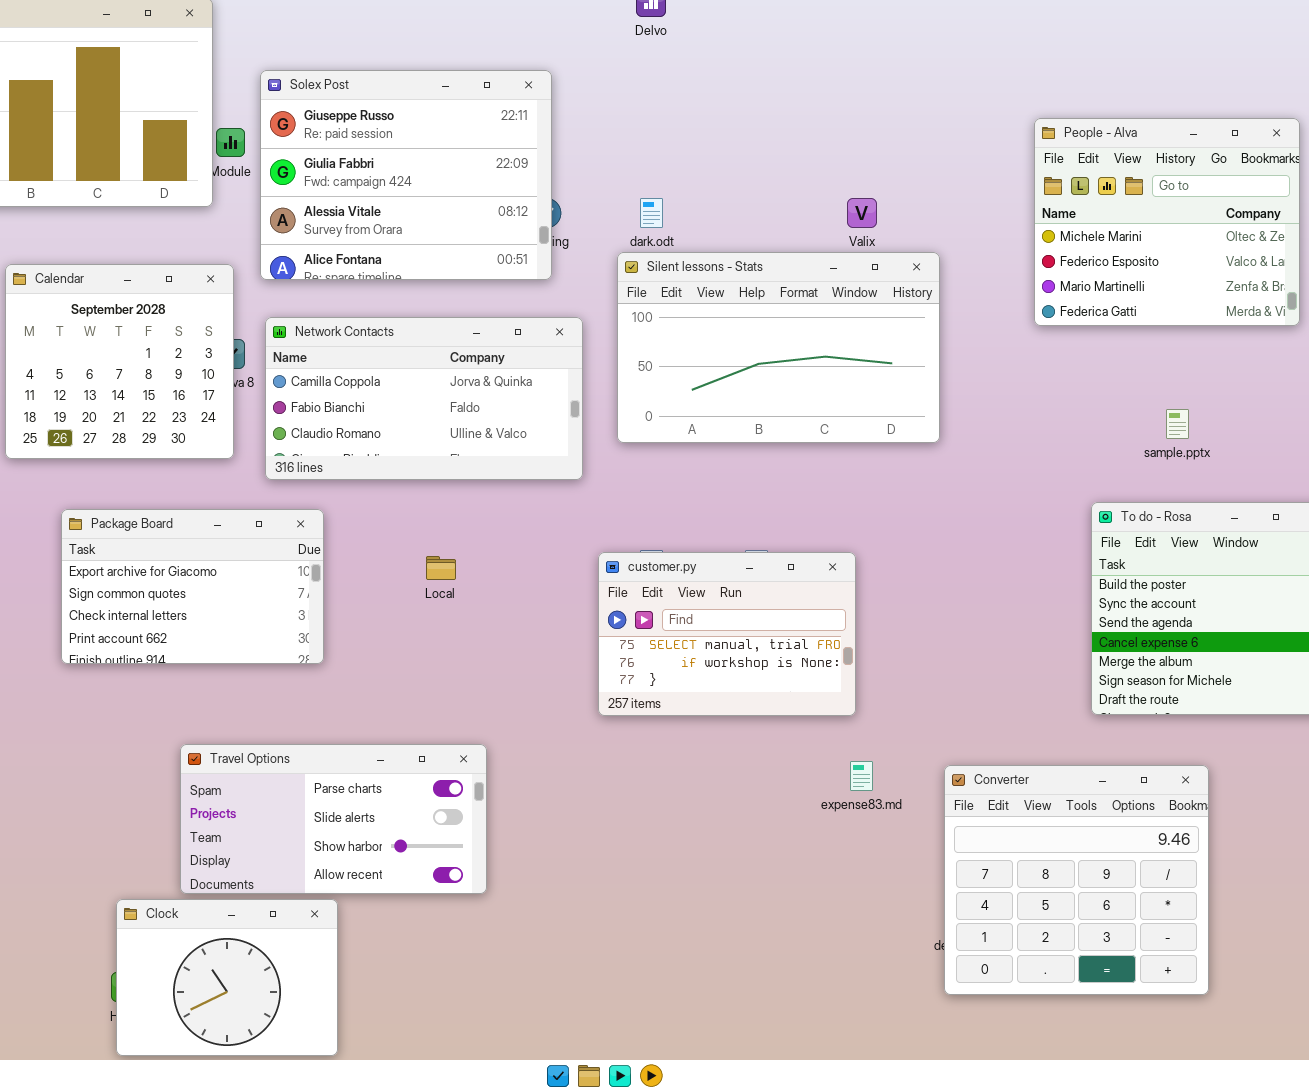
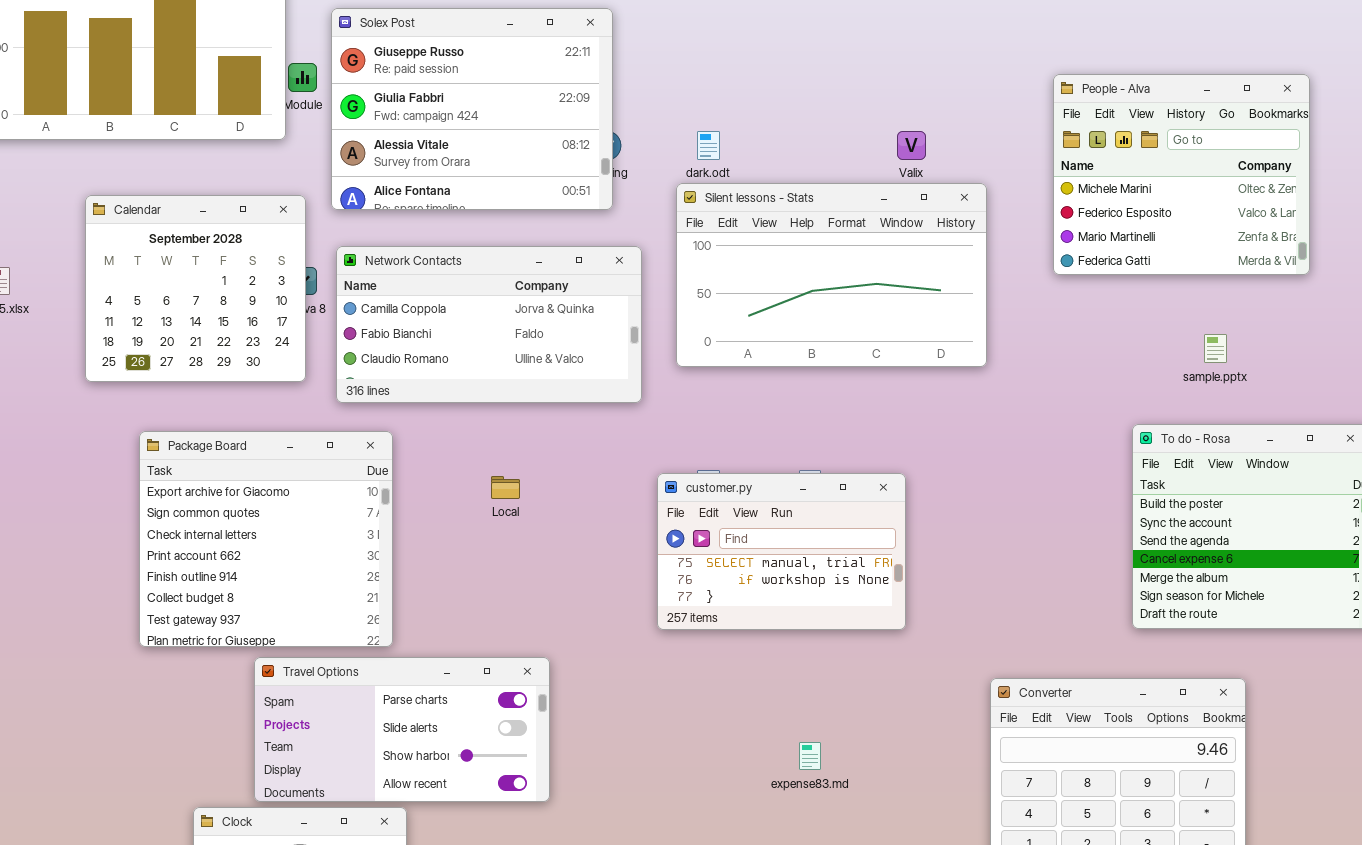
People - Alva: [1034,118,1300,326] -> [1053,74,1310,275], moved
Package Board: [61,509,324,664] -> [139,431,393,647], resized
expense83.md: [850,761,873,791] -> [799,742,821,770], moved

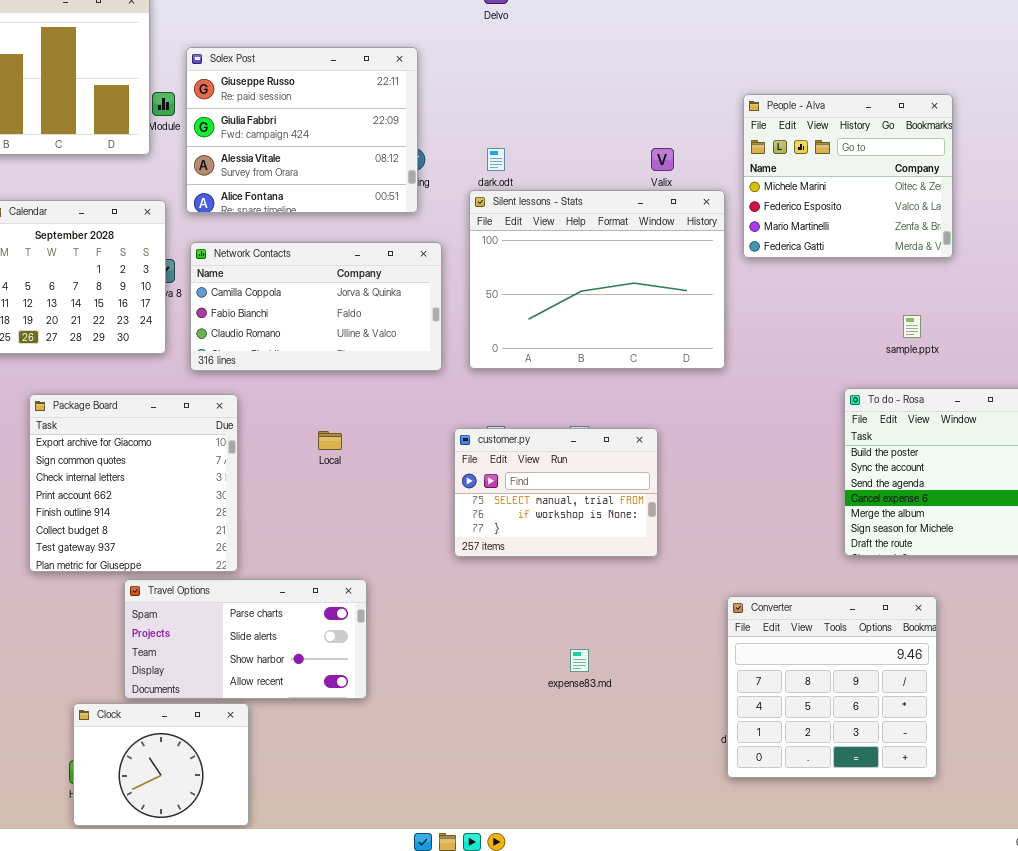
People - Alva: [1053,74,1310,275] -> [743,94,953,258], moved
Silent lessons - Stats: [676,183,987,367] -> [469,190,725,369], resized

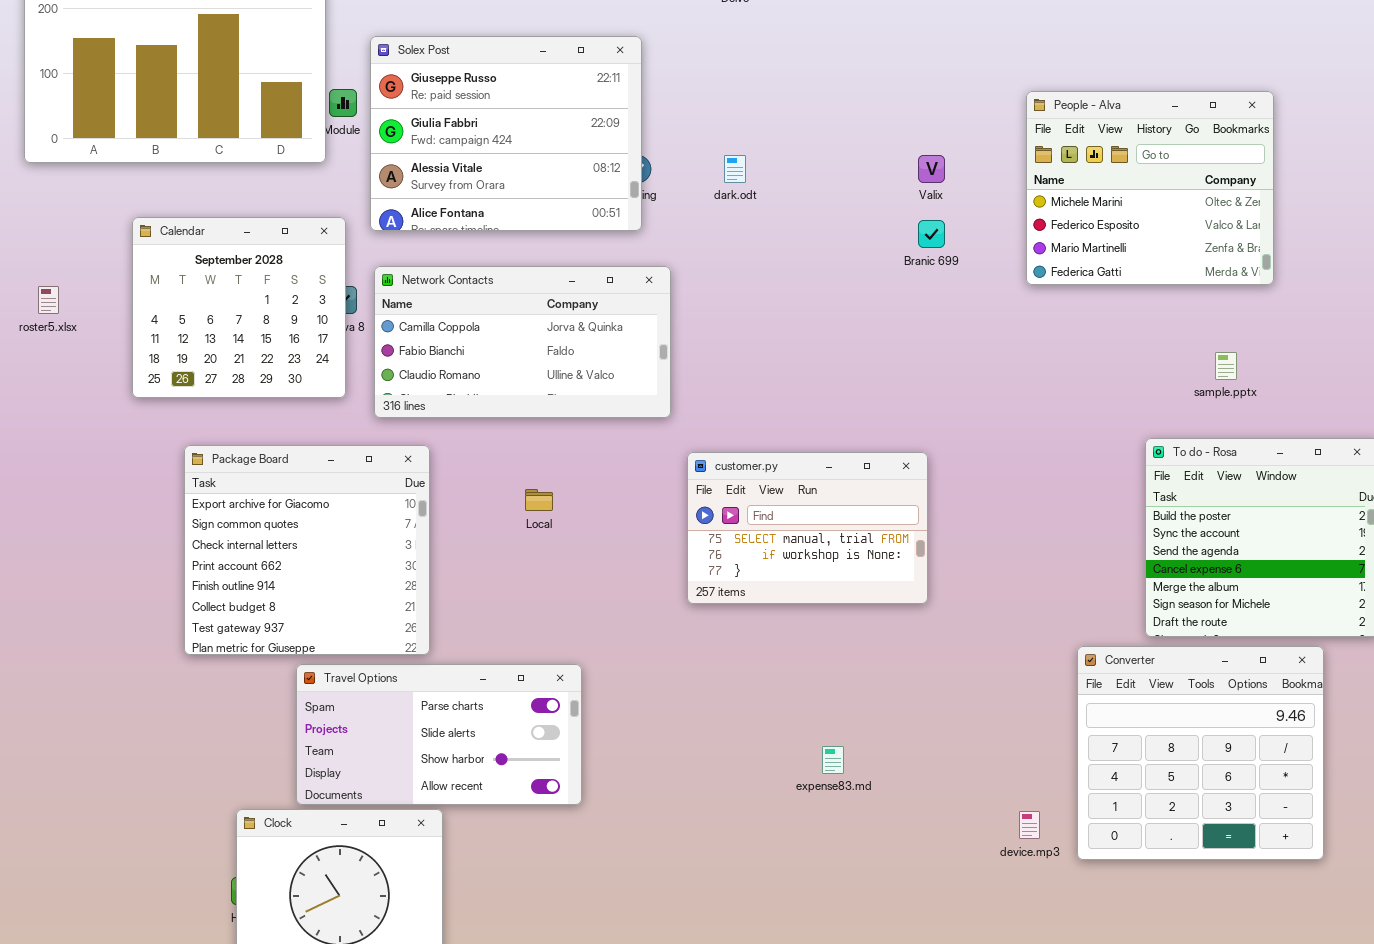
Silent lessons - Stats: [469,190,725,369] -> none, closed
customer.py: [454,428,658,557] -> [687,452,928,604], moved
Converter: [727,596,937,778] -> [1077,646,1324,860], moved

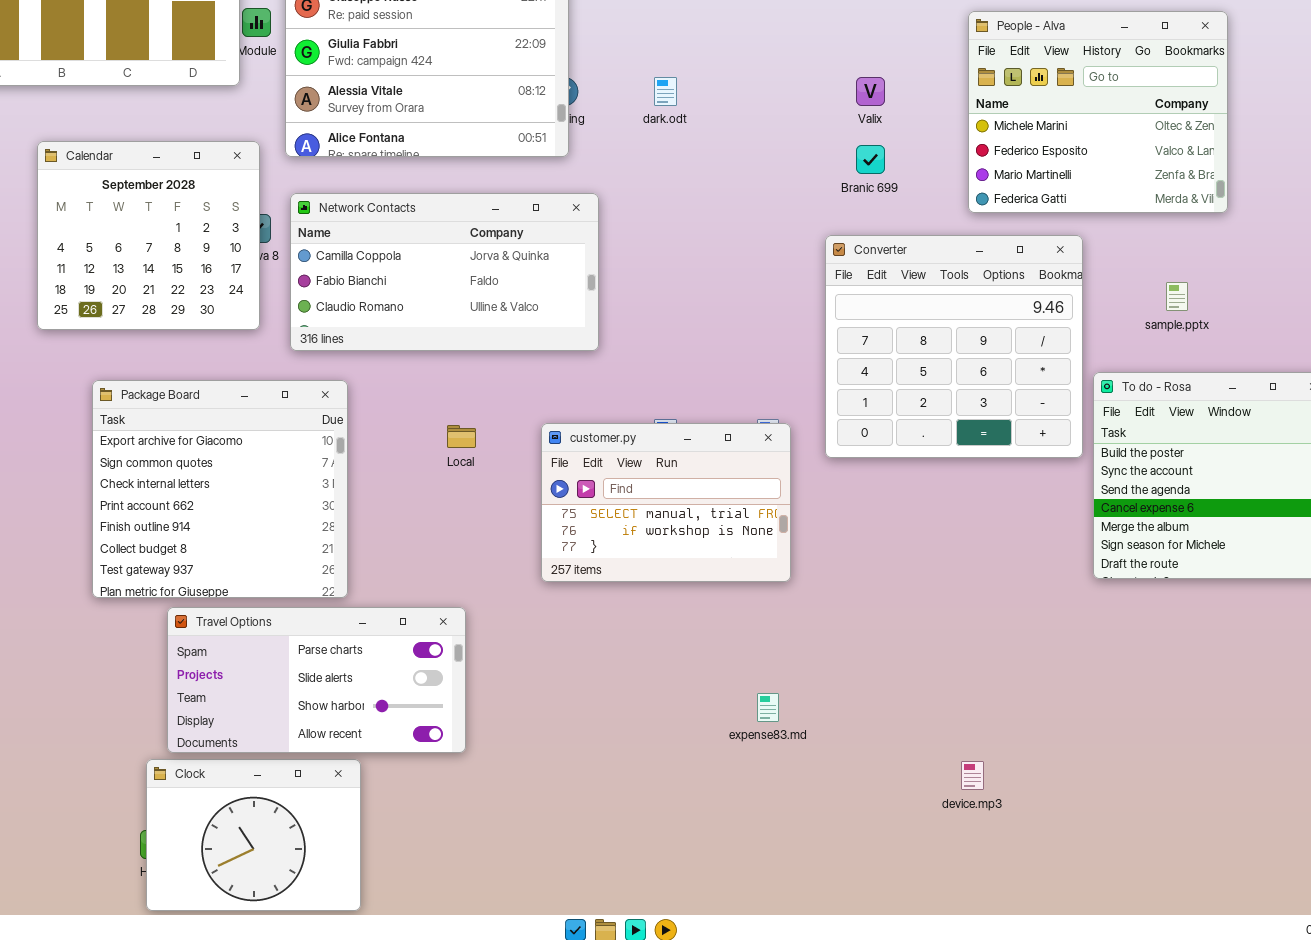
customer.py: [687,452,928,604] -> [541,423,791,582], moved
Converter: [1077,646,1324,860] -> [825,235,1083,458], moved
Travel Options: [296,664,582,805] -> [167,607,466,753], moved

